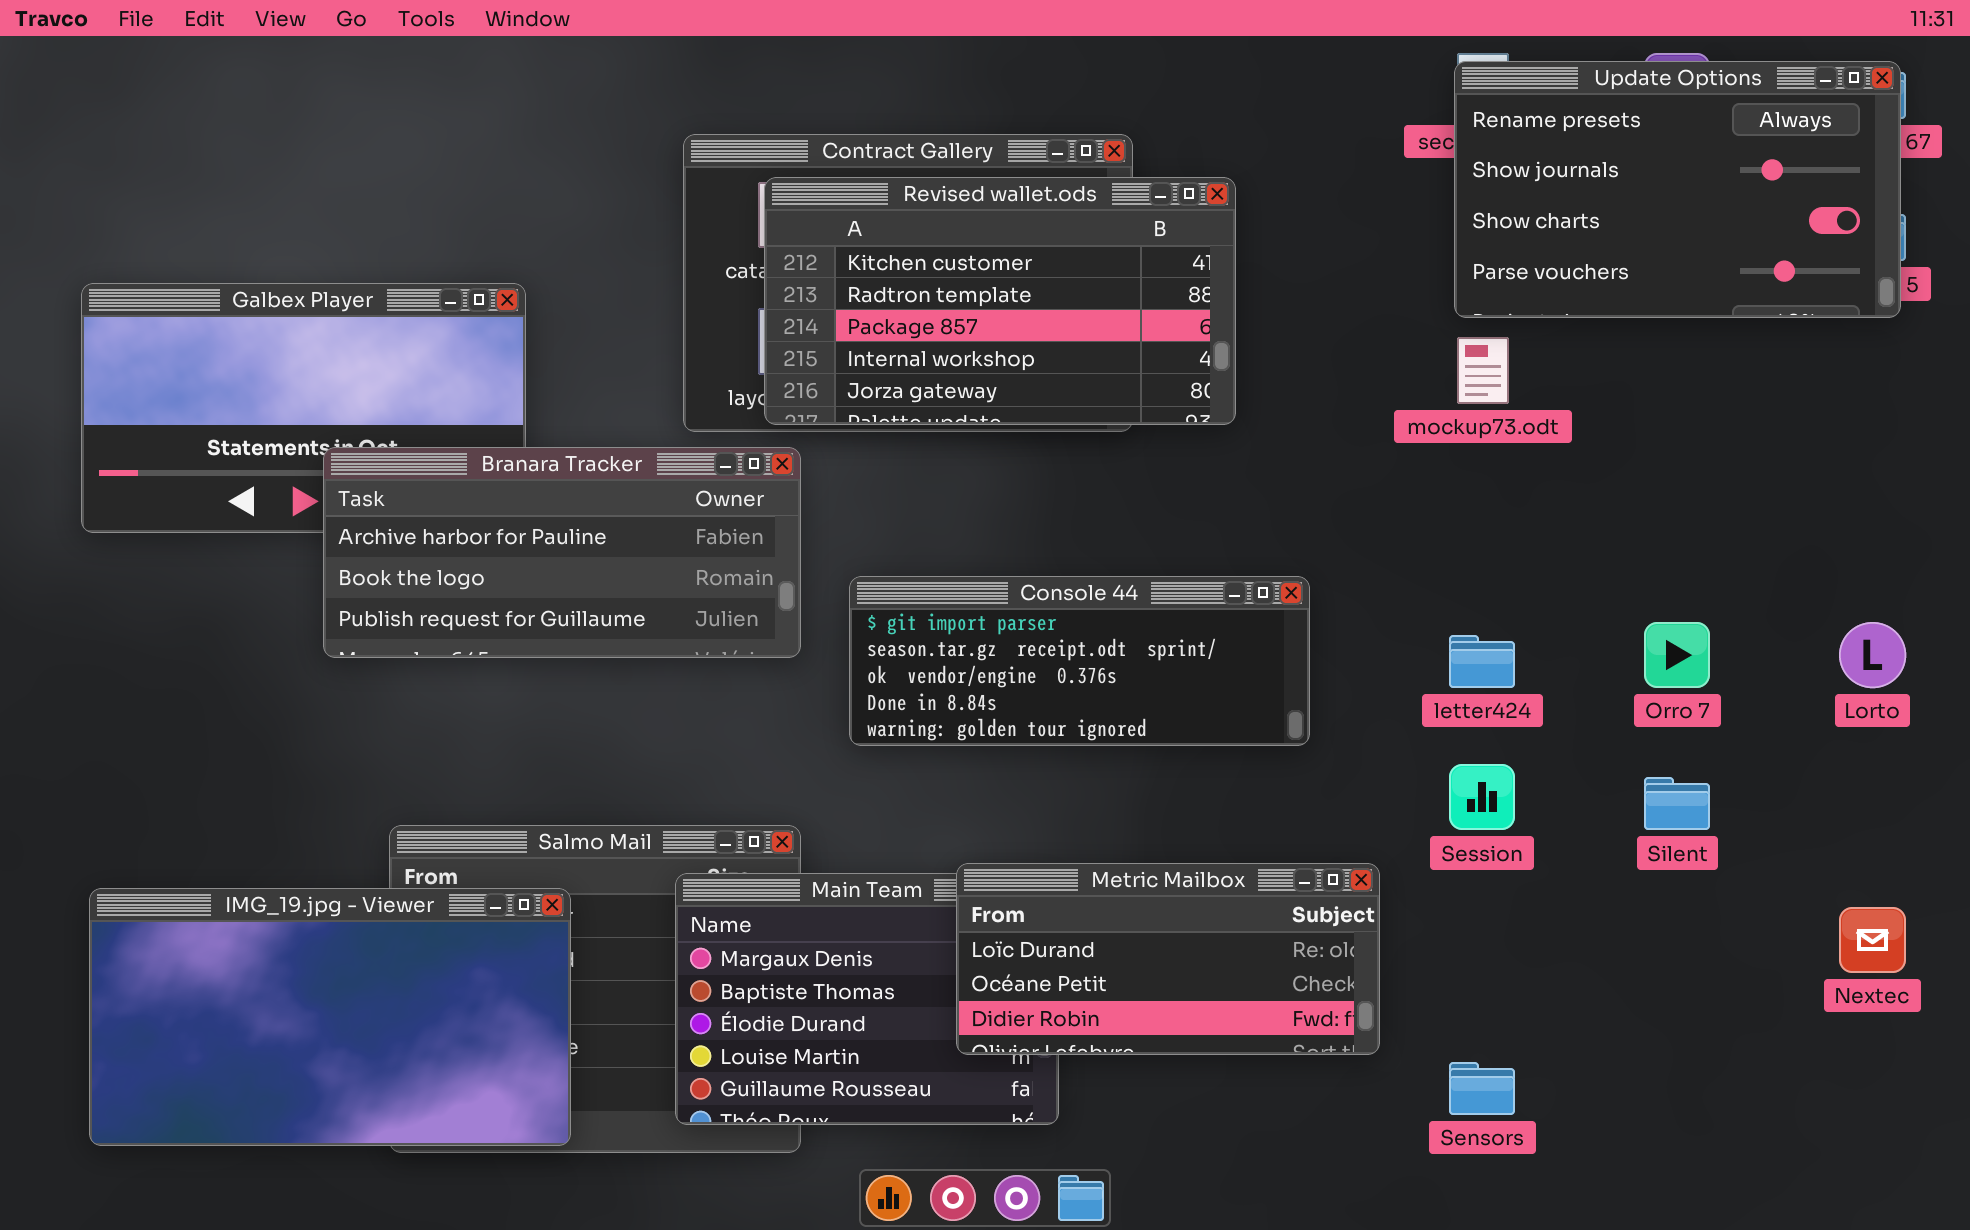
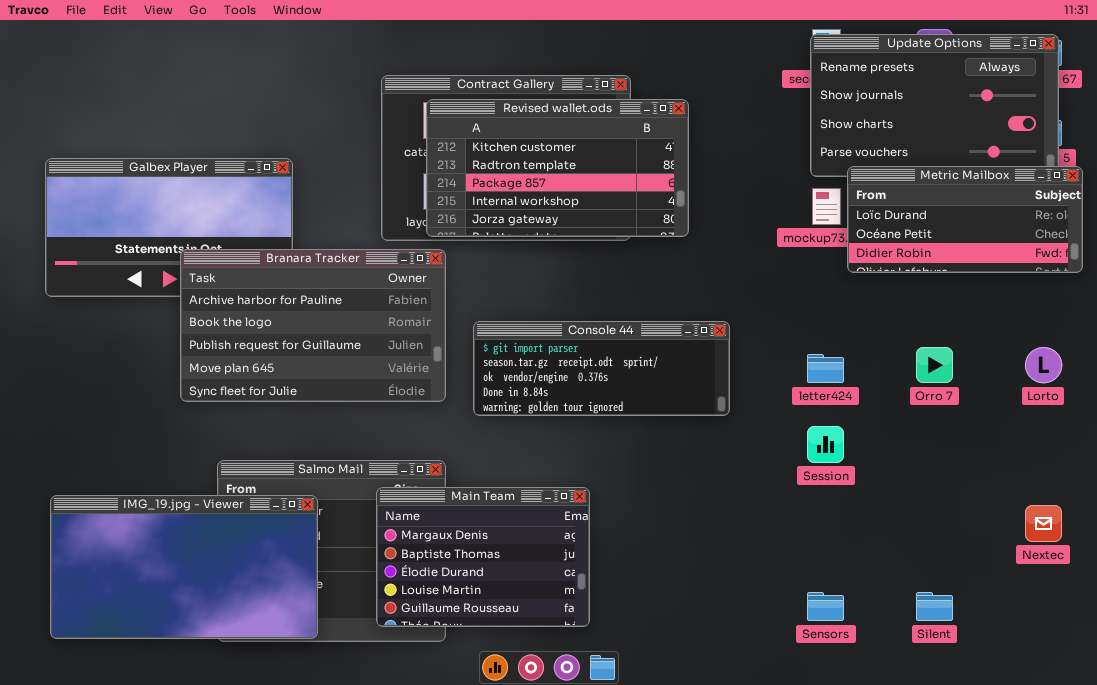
Branara Tracker: [323,447,801,658] -> [180,249,446,402], resized
Silent: [1644,777,1710,830] -> [916,592,953,621], moved
Metric Mailbox: [956,863,1380,1055] -> [847,166,1083,273], moved

